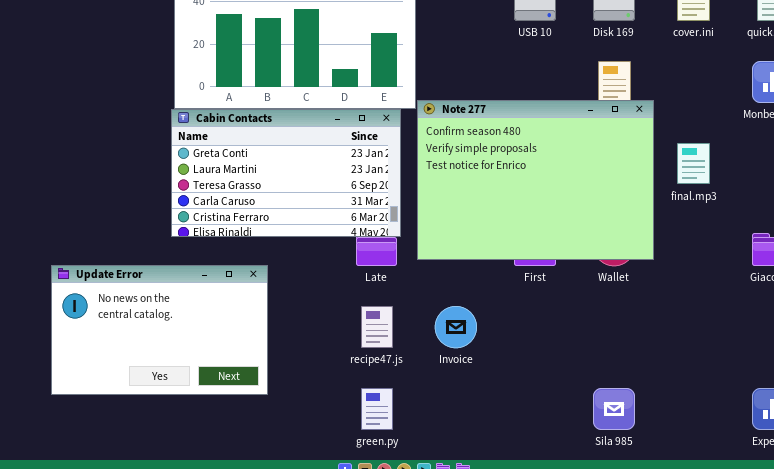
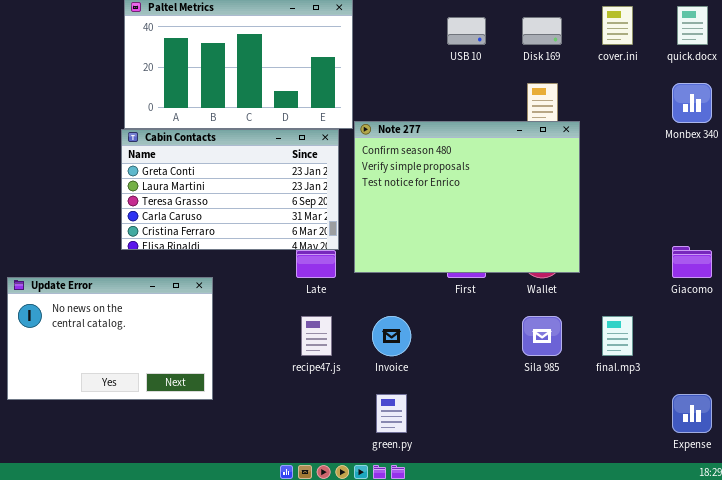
final.mp3: [677,143,710,184] -> [602,316,633,356], moved
green.py: [361,388,393,430] -> [376,394,407,433], moved
Sila 985: [593,388,635,430] -> [522,316,562,356], moved

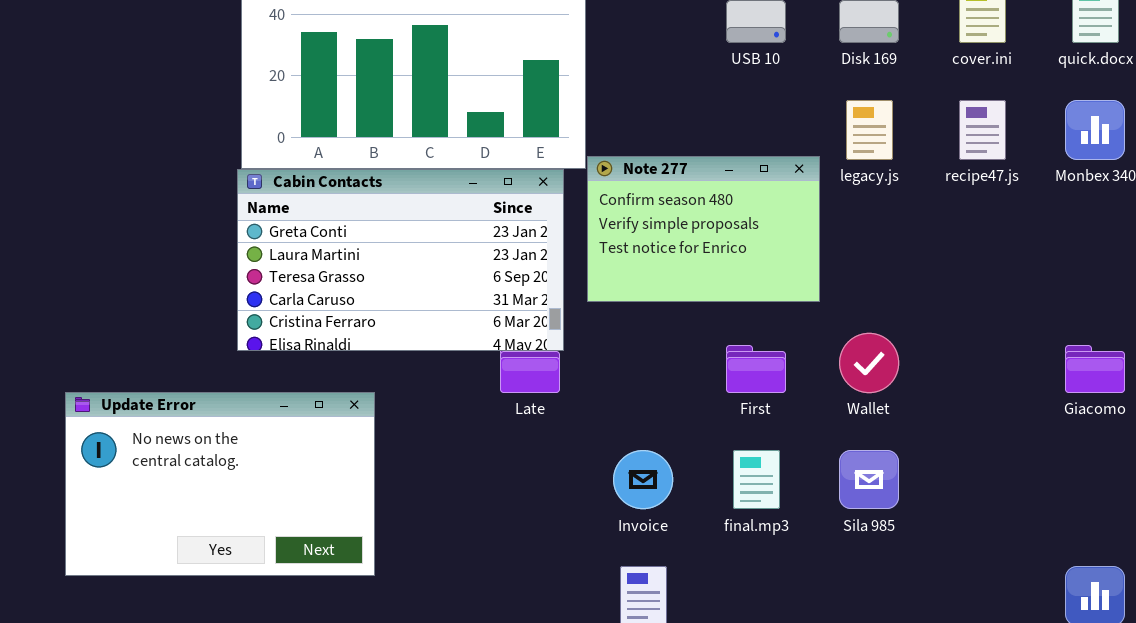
Note 277: [354,121,580,273] -> [587,156,820,302], resized
recipe47.js: [301,316,332,356] -> [959,100,1006,160], moved
final.mp3: [602,316,633,356] -> [733,450,780,509], moved

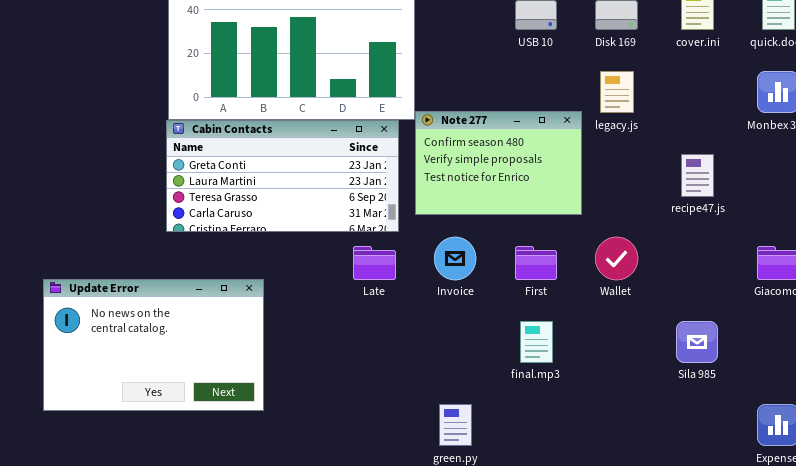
recipe47.js: [959,100,1006,160] -> [681,154,714,197], moved
Cabin Contacts: [237,169,564,351] -> [166,120,399,232], resized
Invoice: [613,450,673,509] -> [434,237,476,280], moved
Sila 985: [839,450,899,509] -> [676,321,718,363], moved

